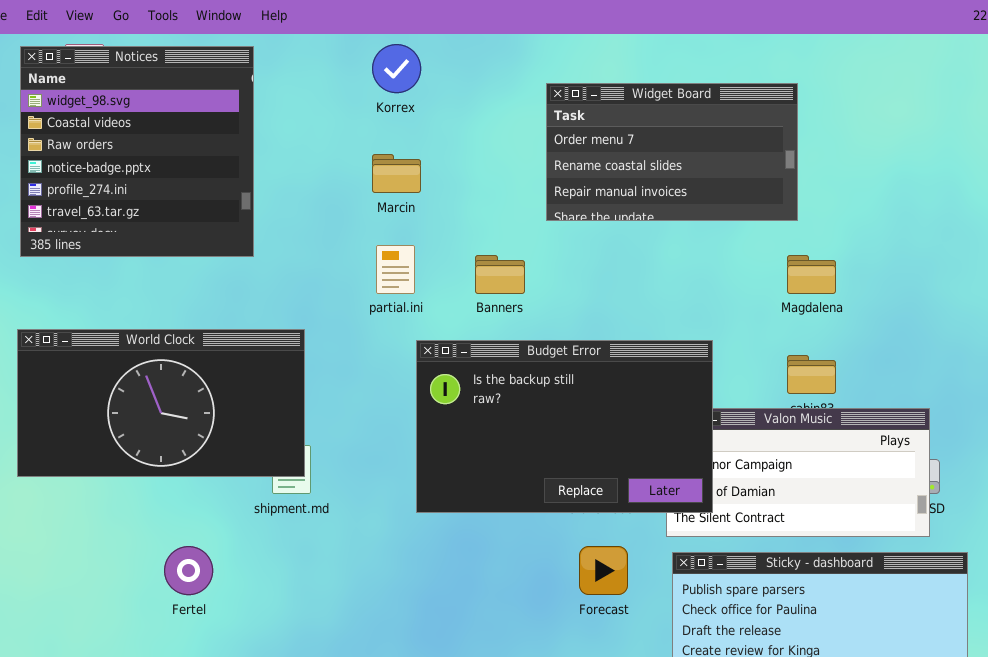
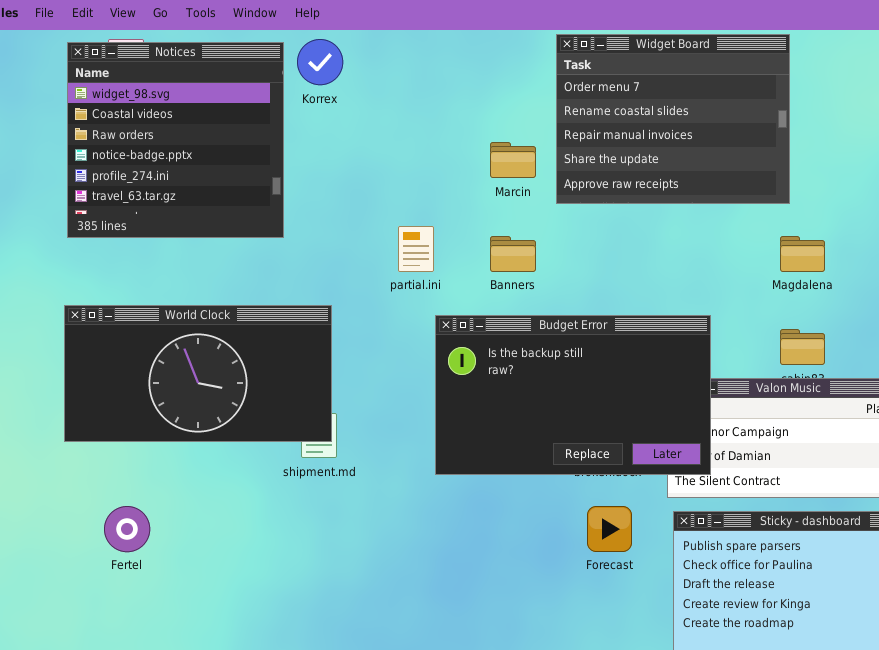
Korrex: [372,44,421,93] -> [297,39,343,85], moved
Widget Board: [546,83,798,221] -> [556,34,790,204], resized
Marcin: [372,154,421,193] -> [490,142,536,178], moved
Fertel: [164,546,213,595] -> [104,506,150,552], moved

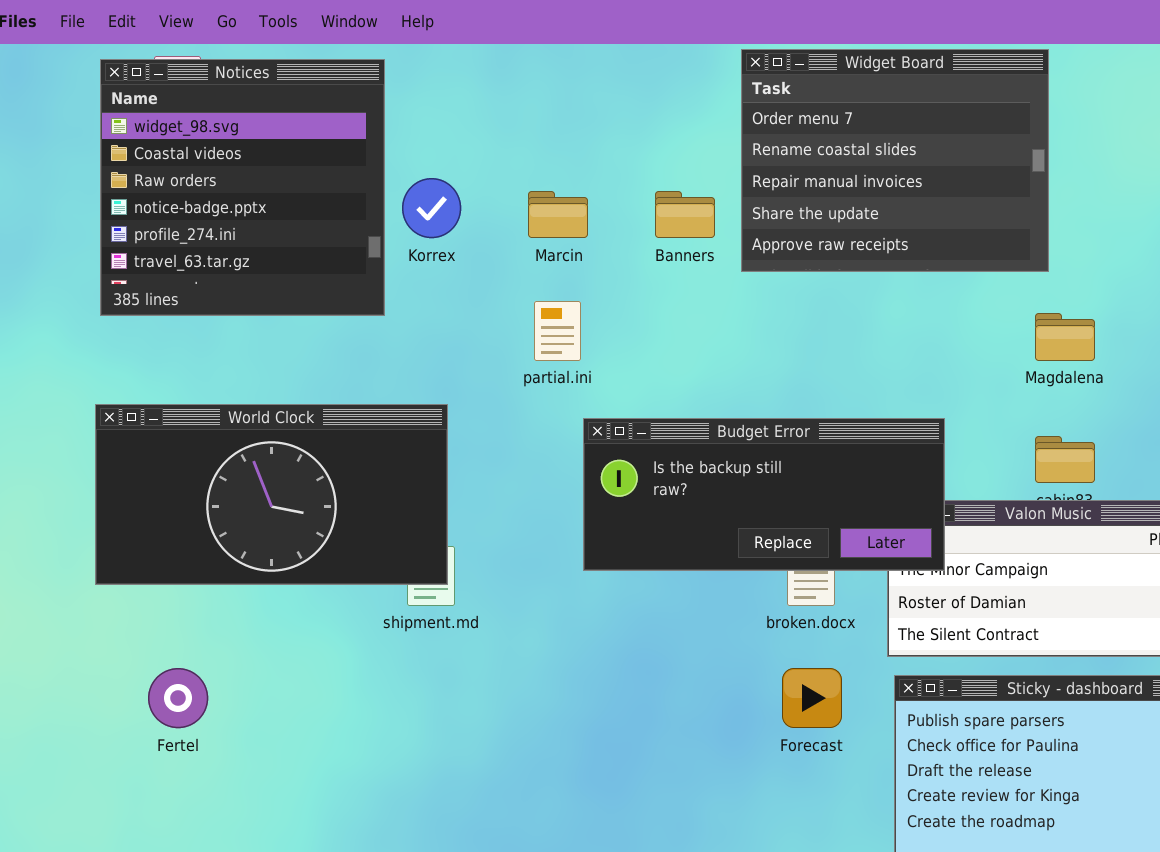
Korrex: [297,39,343,85] -> [402,178,461,238], moved
Marcin: [490,142,536,178] -> [528,191,588,238], moved
Banners: [490,236,536,272] -> [655,191,715,238], moved
Budget Error: [435,315,711,475] -> [583,418,945,571], resized

